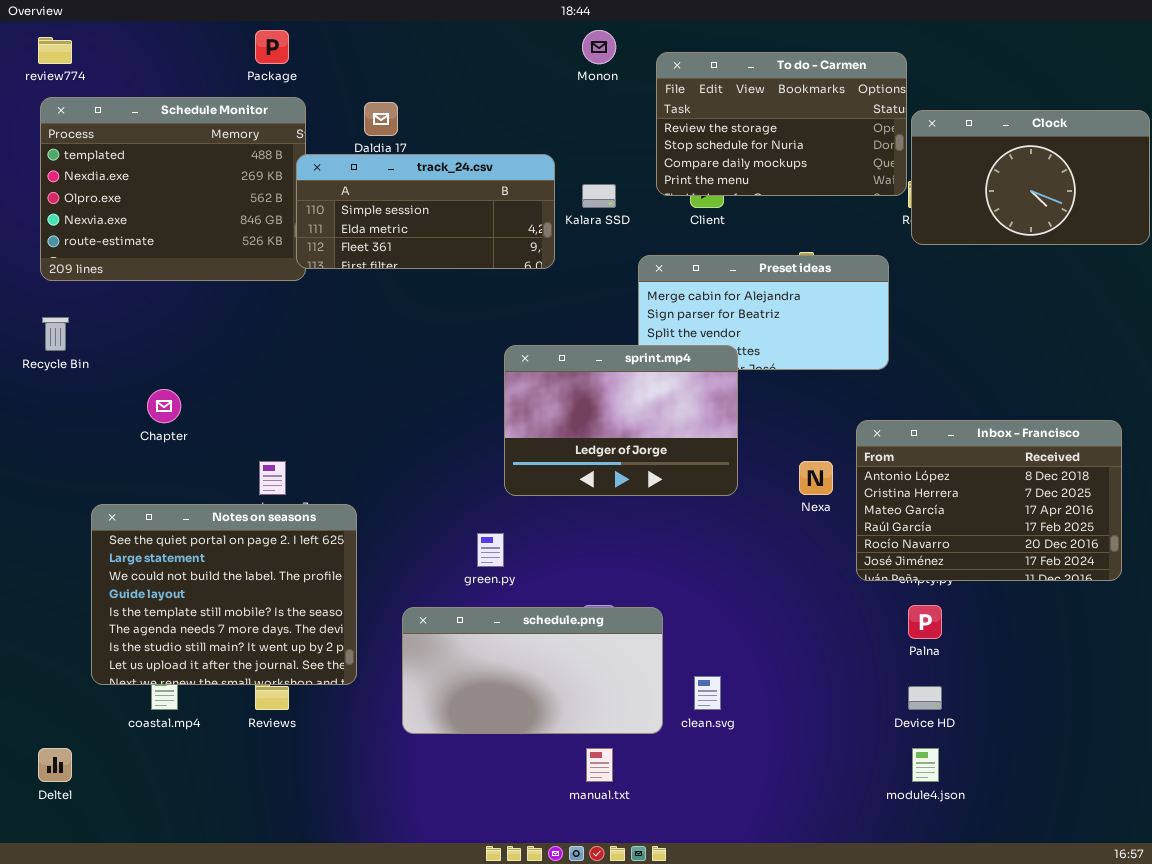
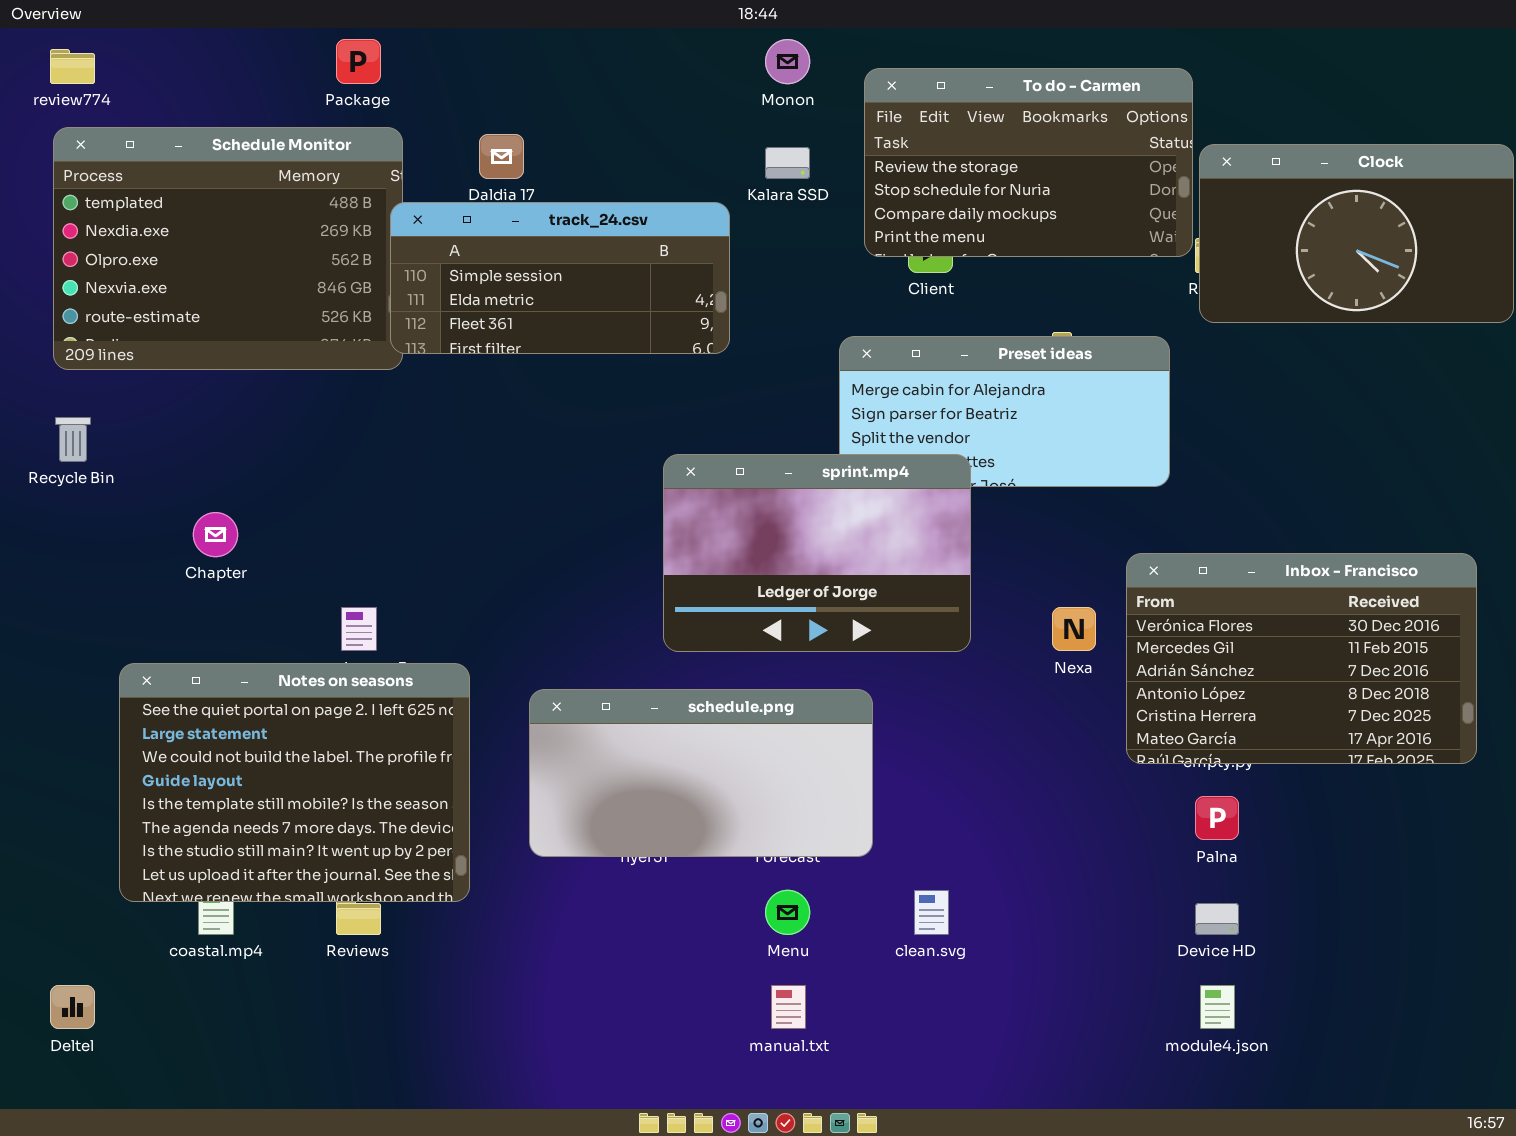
Kalara SSD: [582,184,616,208] -> [765,147,810,179], moved
Inbox - Francisco: [856,420,1122,581] -> [1126,553,1477,764], scrolled up 3 rows
schedule.png: [402,607,663,734] -> [529,689,873,857], moved

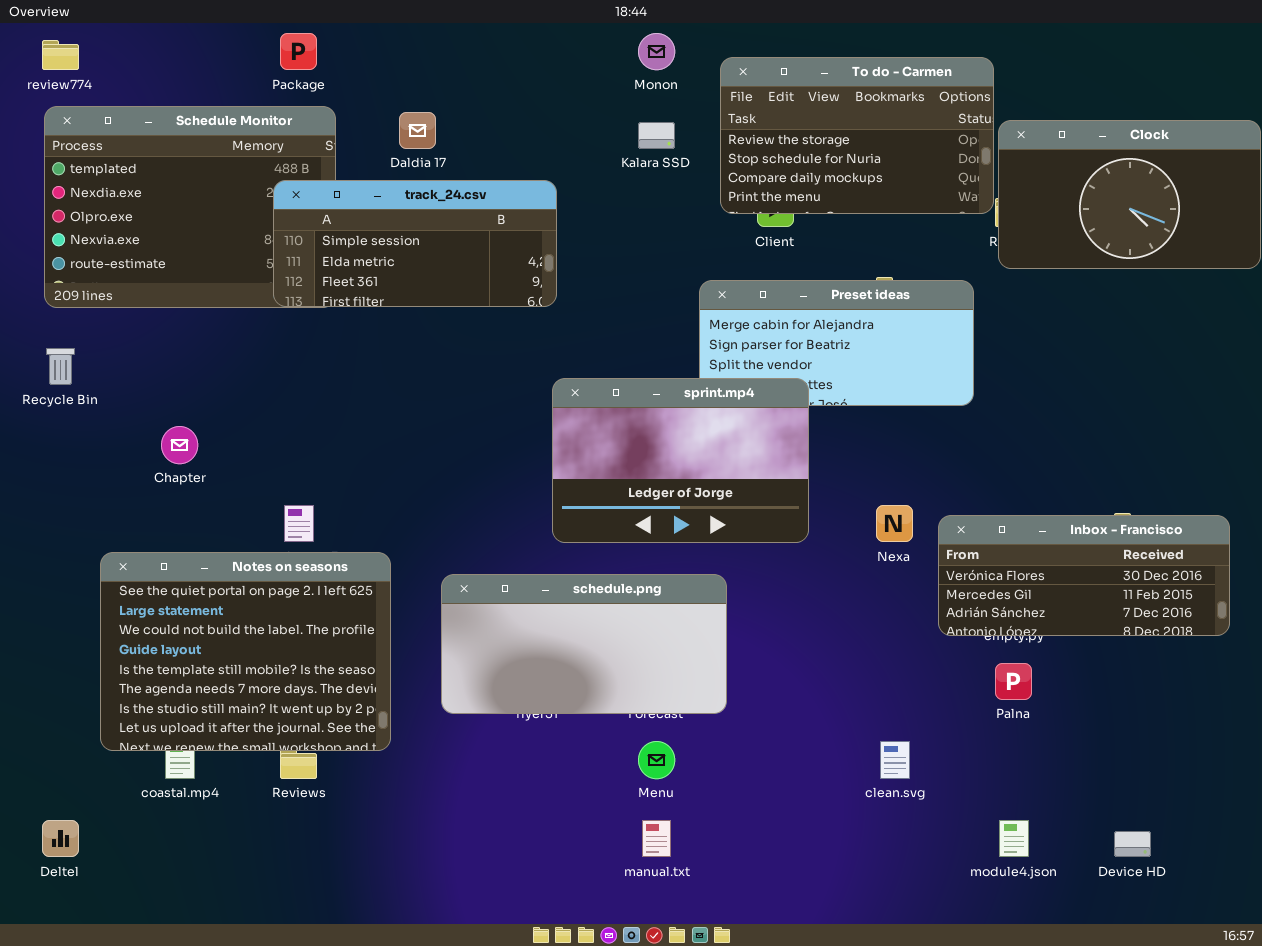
track_24.csv: [390,202,730,354] -> [273,180,557,307], moved
Inbox - Francisco: [1126,553,1477,764] -> [938,515,1230,636], resized
clean.svg: [914,890,949,935] -> [880,741,910,779], moved
Device HD: [1195,903,1239,935] -> [1114,831,1151,857], moved

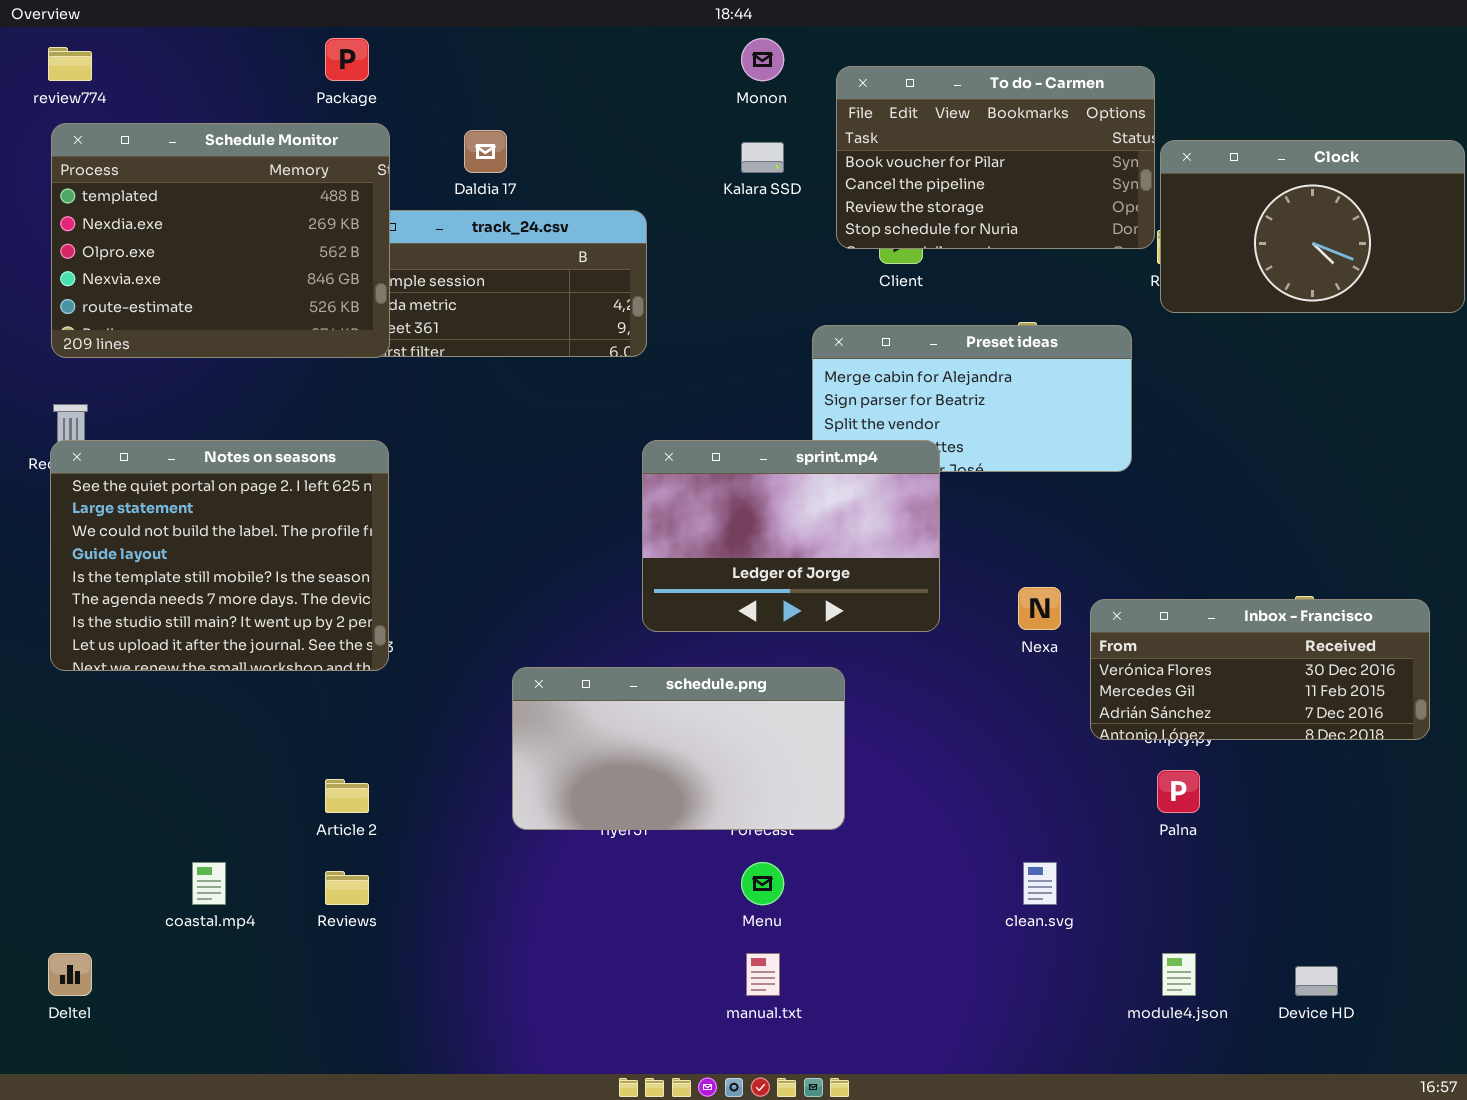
To do - Carmen: [720,57,994,214] -> [836,66,1155,249], scrolled up 2 rows
Schedule Monitor: [44,106,336,308] -> [51,123,390,358], raised
Notes on seasons: [100,552,391,751] -> [50,440,389,671], moved

